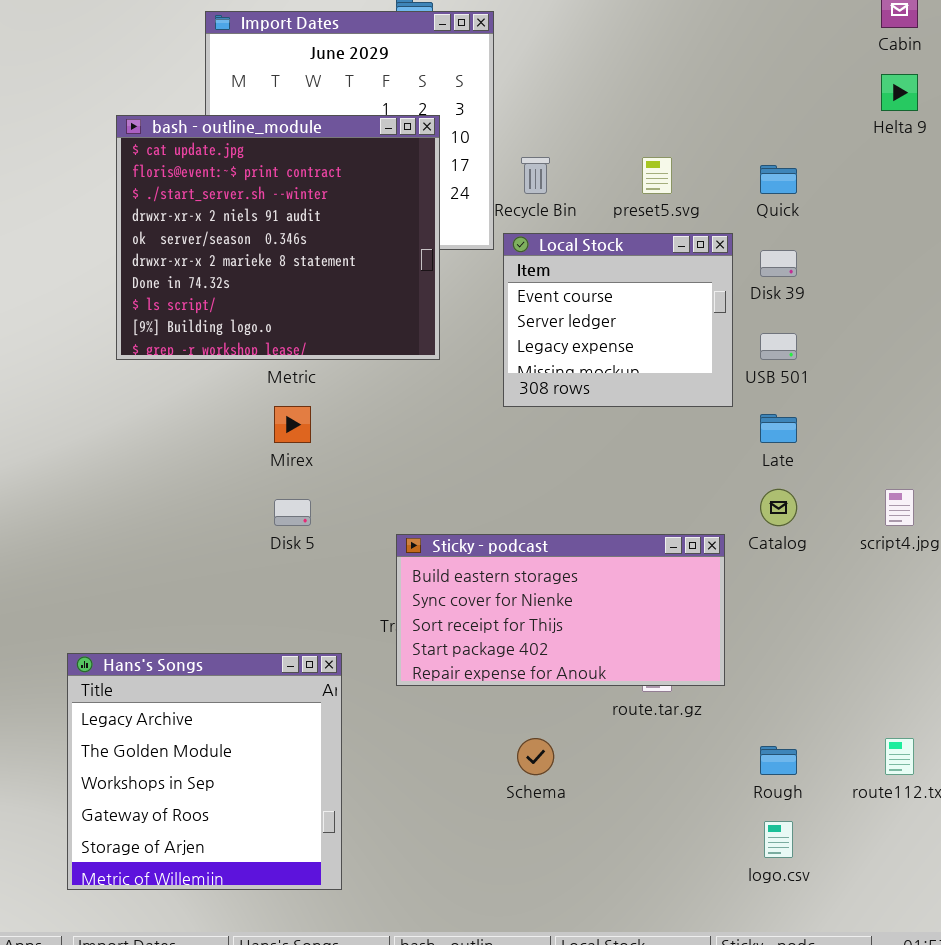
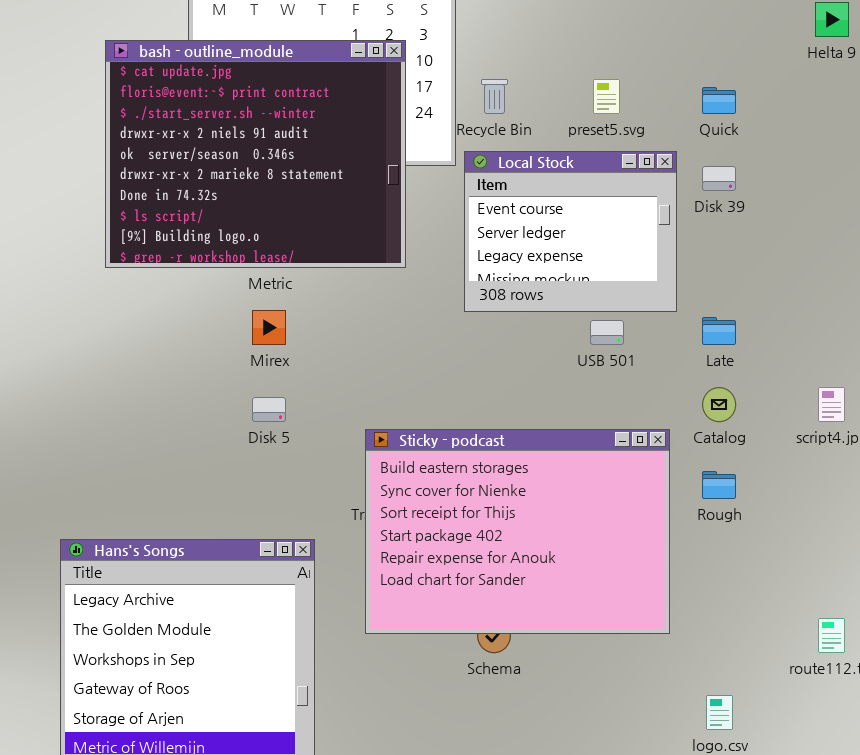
USB 501: [760,333,797,360] -> [590,320,624,345], moved
Sticky - podcast: [396,534,725,686] -> [365,429,670,634], resized
Rough: [760,746,797,775] -> [702,471,736,499], moved

